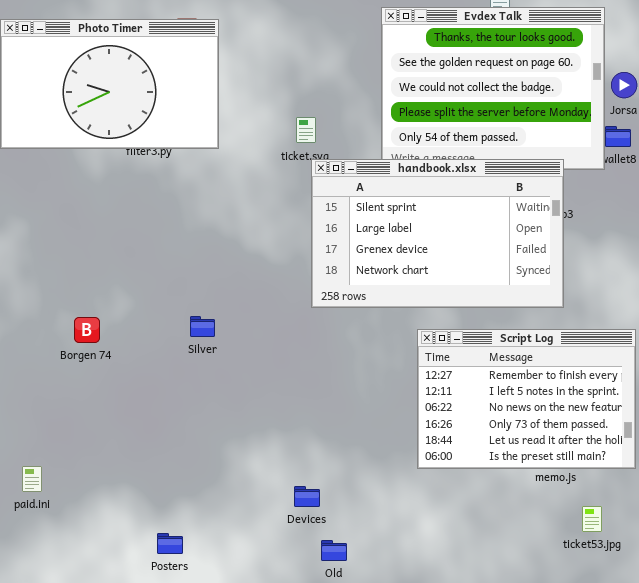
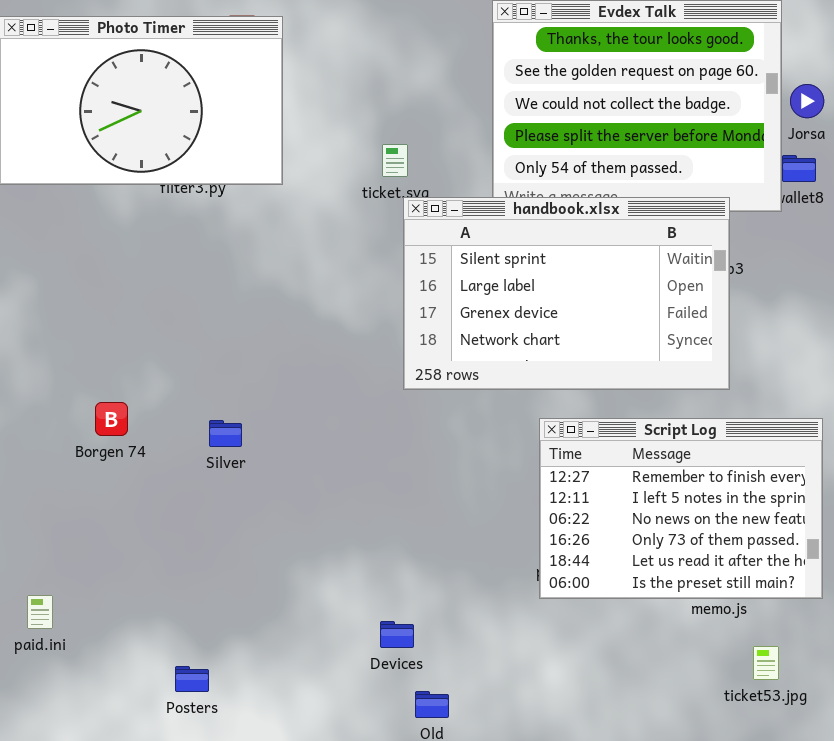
Silver: [190,316,215,337] -> [209,420,242,447], moved
Posters: [157,533,183,554] -> [175,666,209,692], moved

